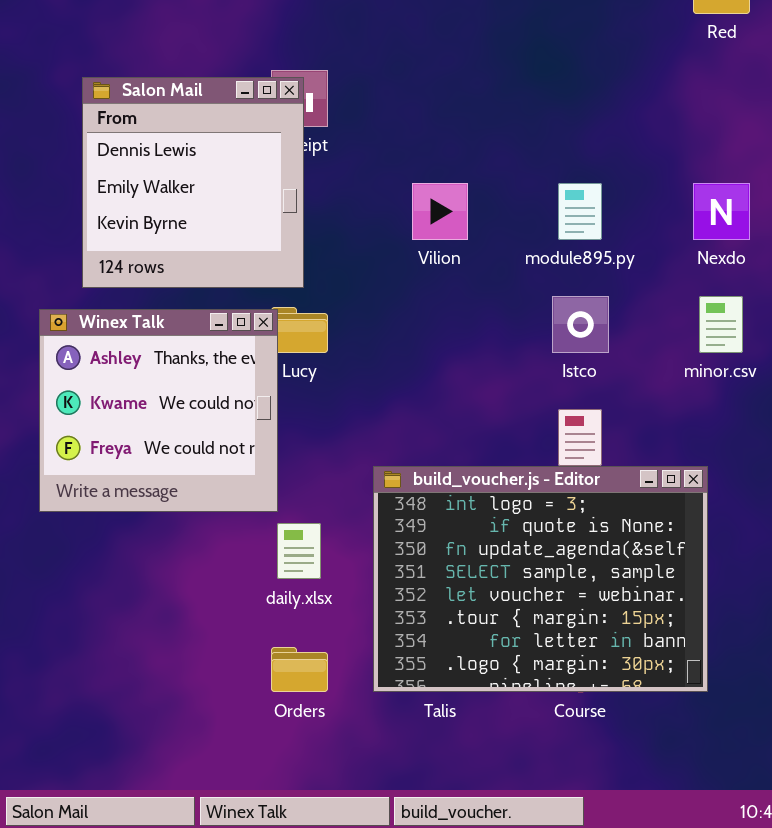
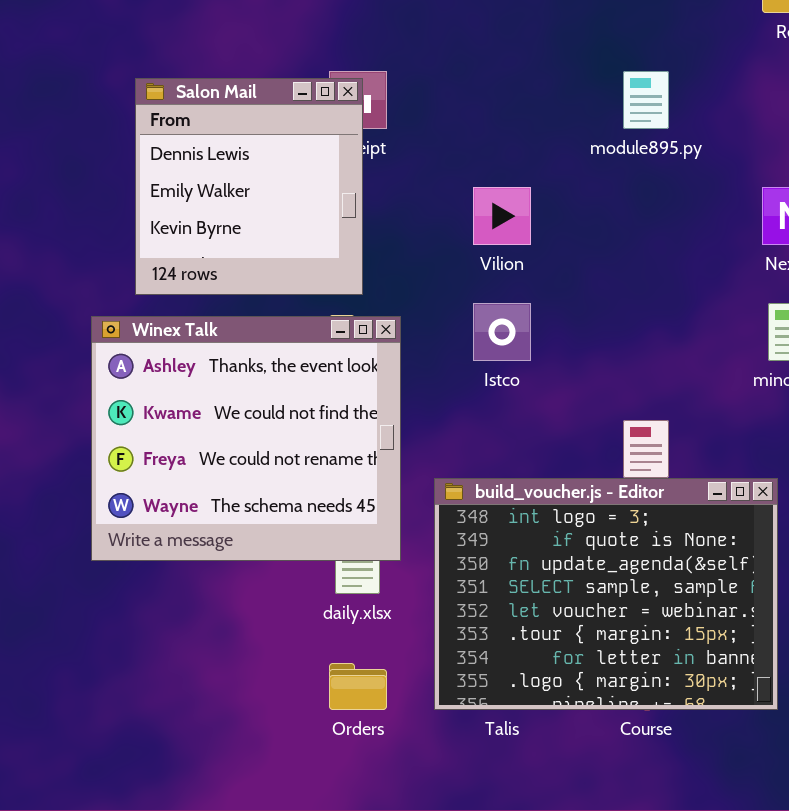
module895.py: [558,183,602,240] -> [623,71,669,129], moved
Istco: [552,296,609,353] -> [473,303,531,361], moved
Winex Talk: [39,309,278,512] -> [91,316,401,561], resized

